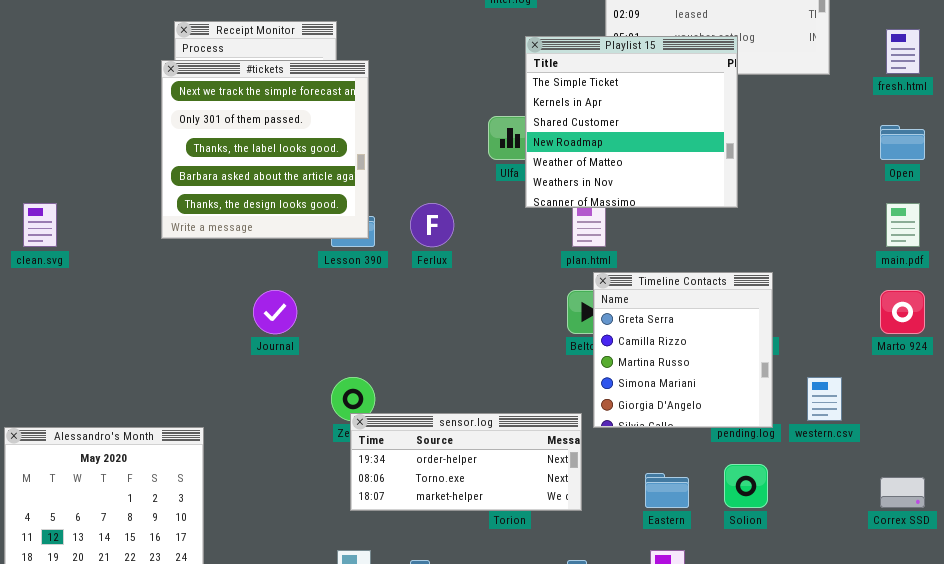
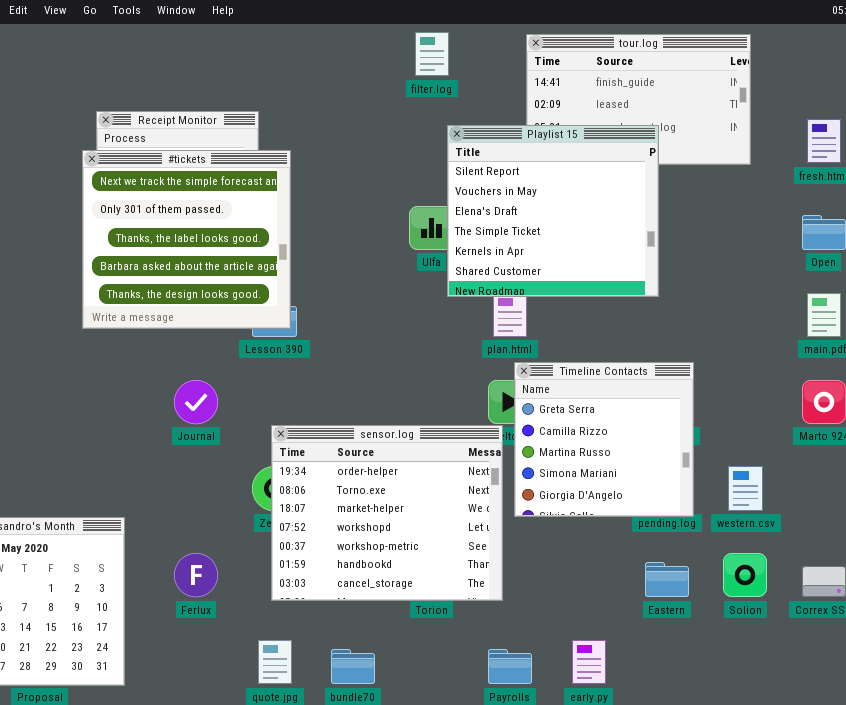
Playlist 15: [525,36,738,208] -> [447,125,659,297], scrolled up 3 rows
Ferlux: [410,203,454,247] -> [174,553,218,597], moved
sensor.log: [350,413,582,511] -> [271,425,503,601], resized
Solion: [724,464,768,508] -> [723,553,767,597], moved
Eastern: [645,473,689,508] -> [645,562,689,597], moved

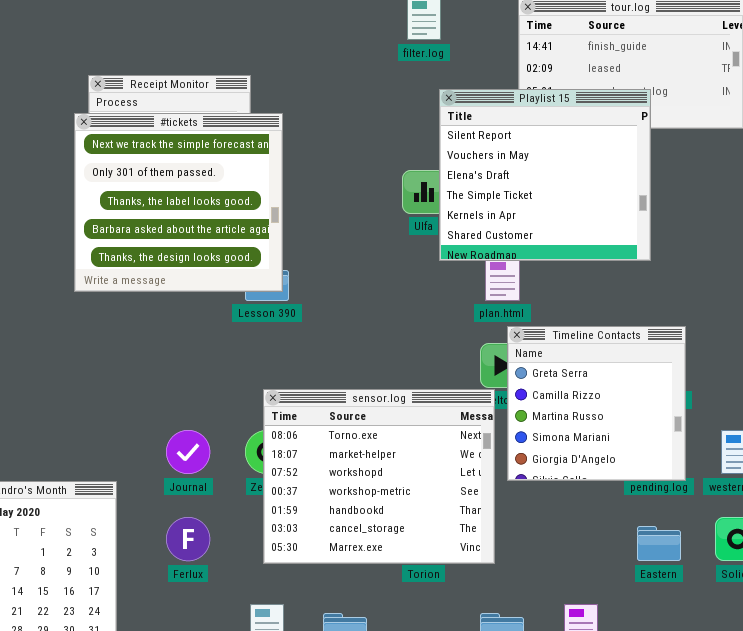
Journal: [174,380,218,424] -> [166,430,210,474], moved
sensor.log: [271,425,503,601] -> [263,389,495,564], scrolled down 1 row

